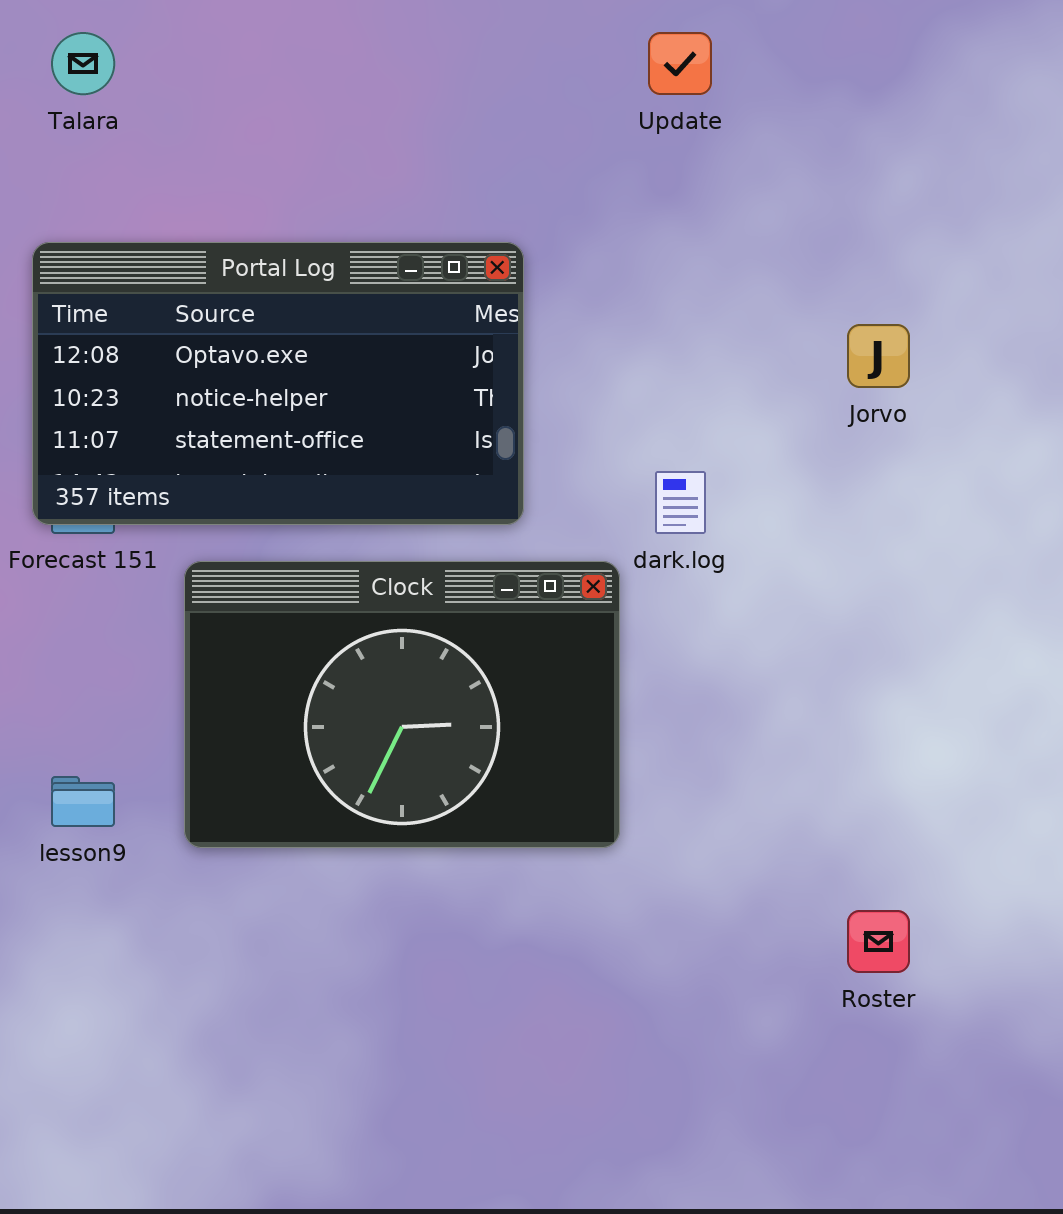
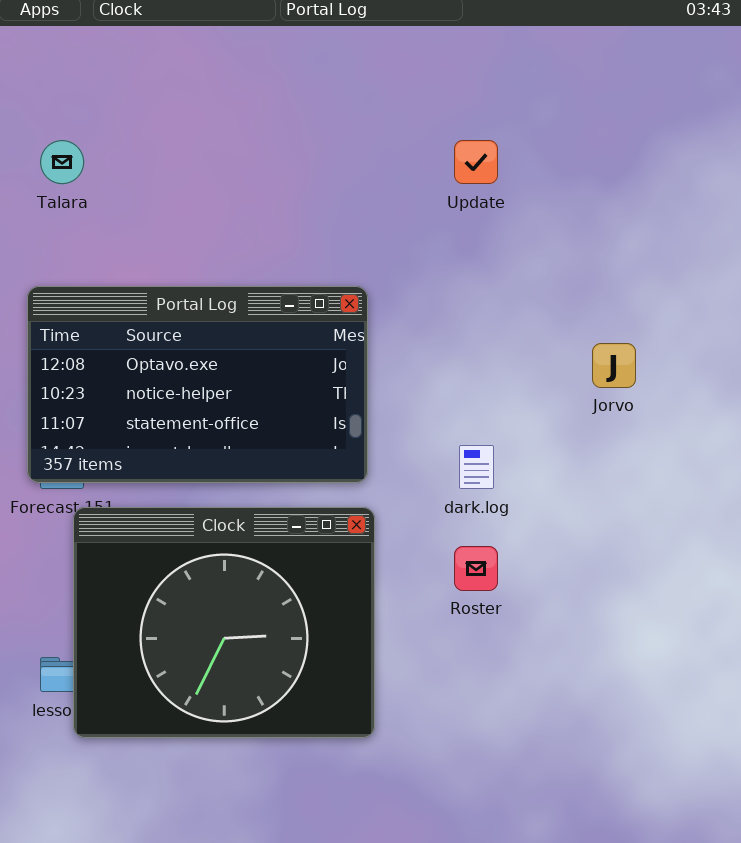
Clock: [184,561,620,848] -> [73,507,375,738], moved, resized
Roster: [847,910,910,973] -> [454,546,498,591], moved

